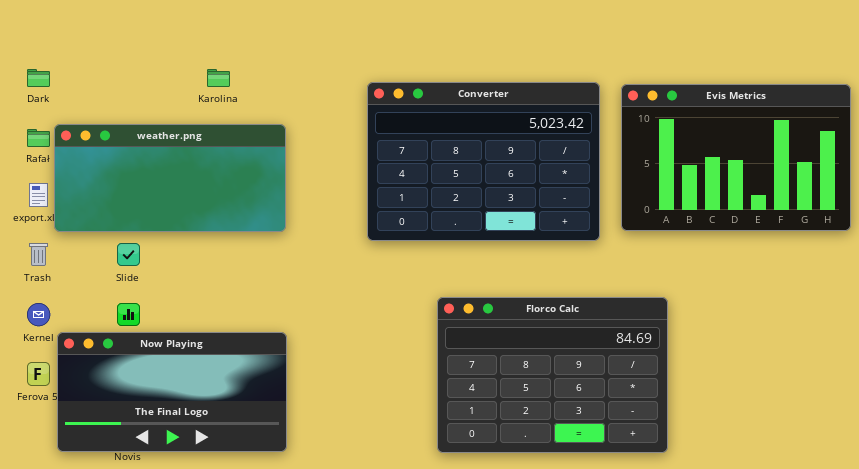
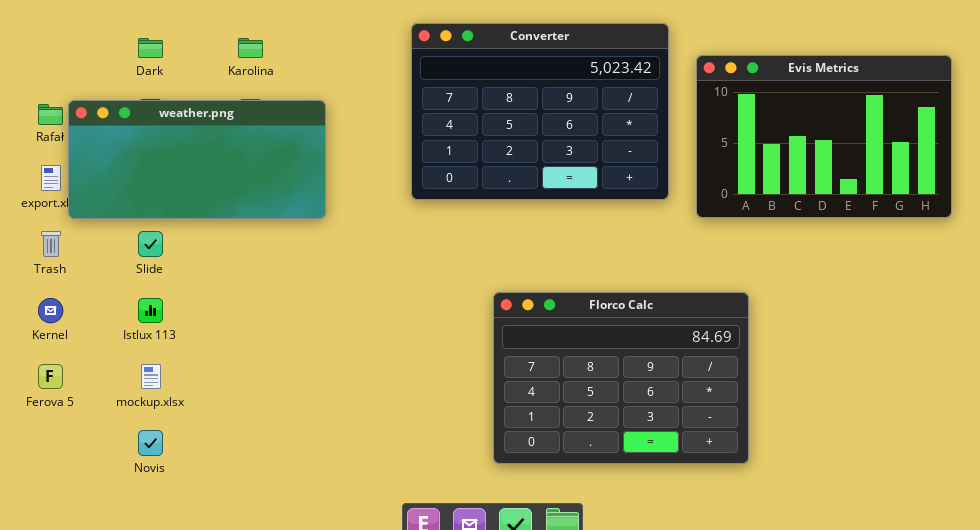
Dark: [27,69,50,87] -> [138,38,163,58], moved
Converter: [367,82,600,241] -> [411,23,669,200], moved
Now Playing: [57,332,287,452] -> none, closed

